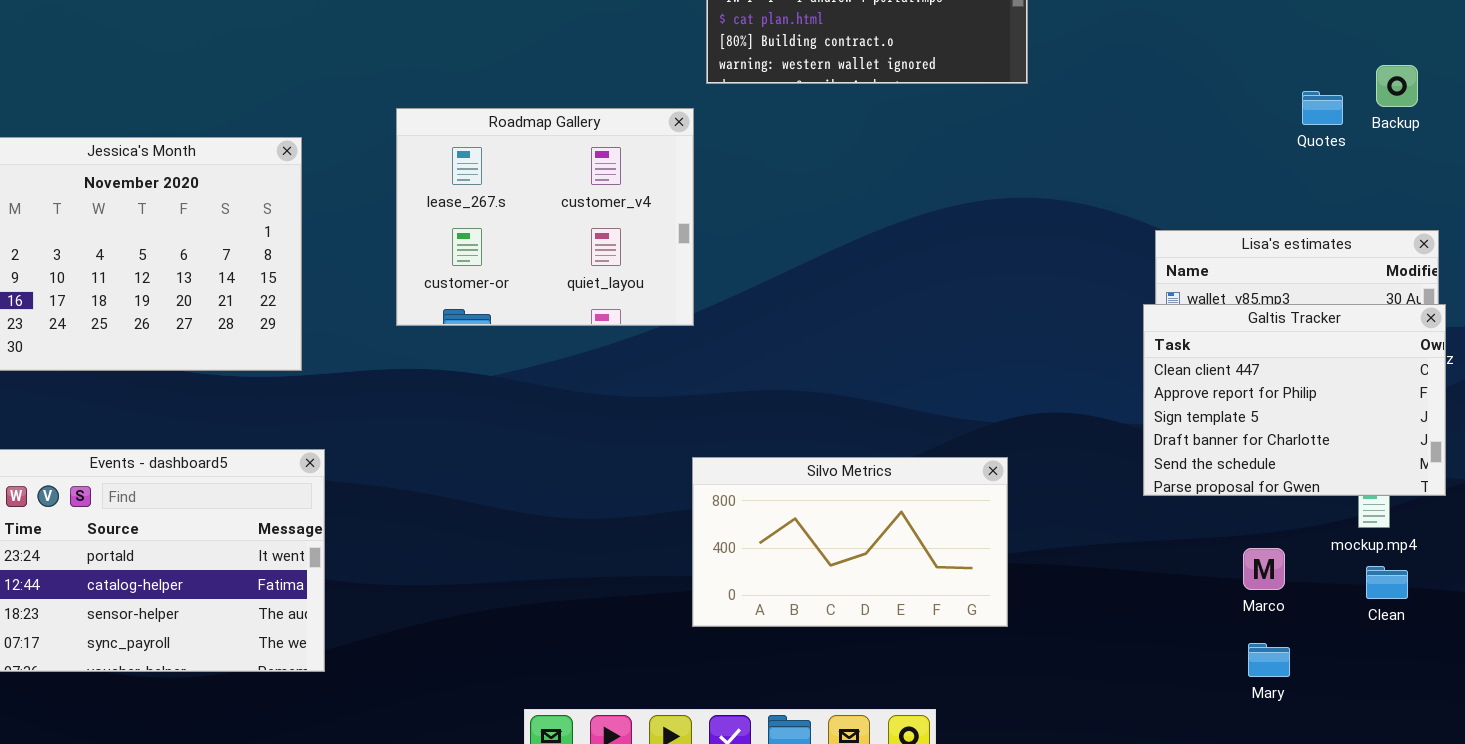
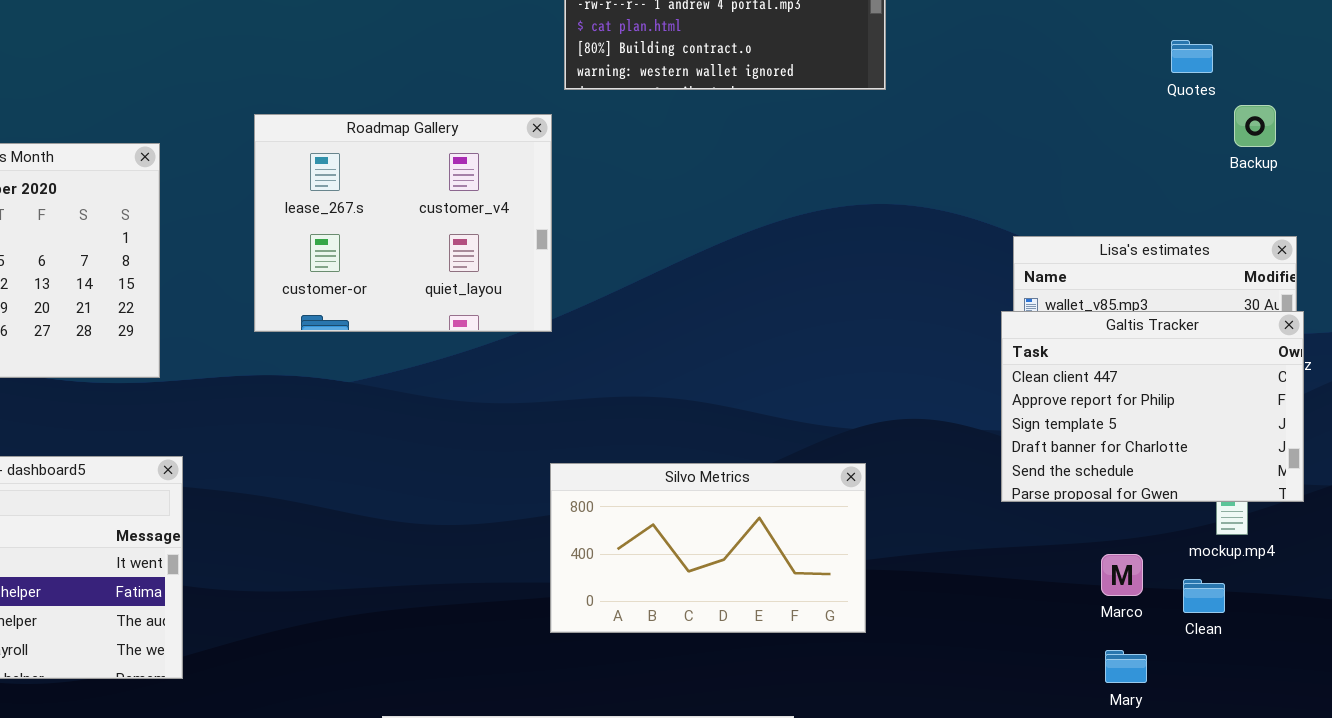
Backup: [1376,65,1418,107] -> [1234,105,1276,147], moved
Quotes: [1302,91,1343,125] -> [1171,40,1213,73], moved
Clean: [1366,566,1408,599] -> [1183,579,1225,613], moved

